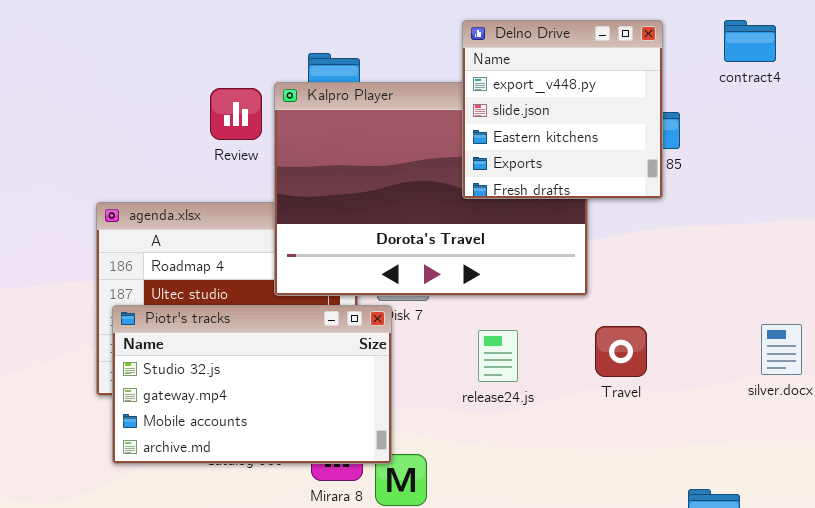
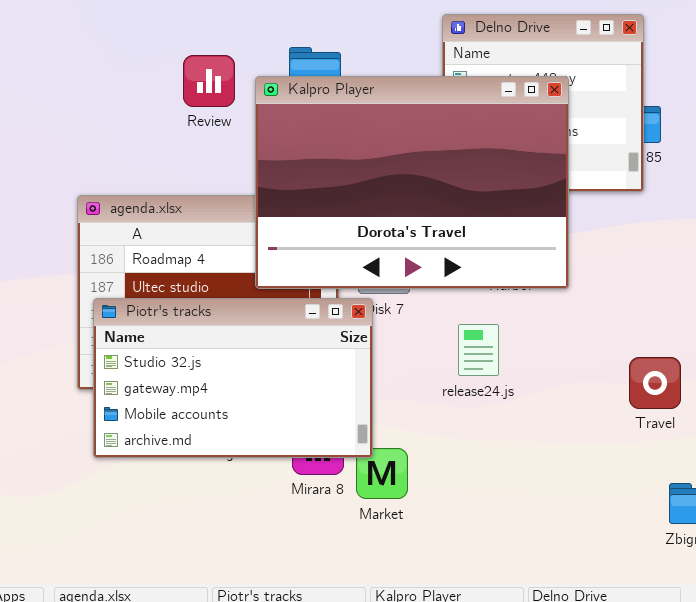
Kalpro Player: [274,82,588,296] -> [255,76,569,289], raised
Review: [210,88,262,140] -> [183,55,235,107], moved
Travel: [595,326,647,377] -> [629,357,681,409], moved

